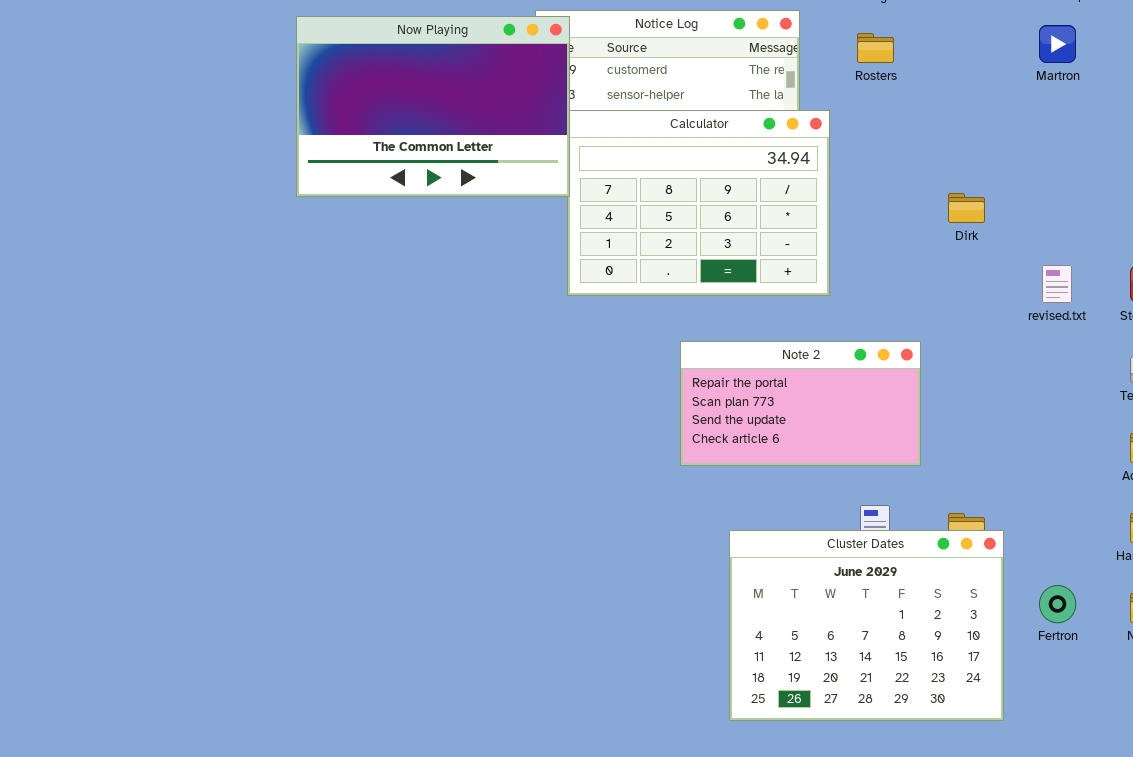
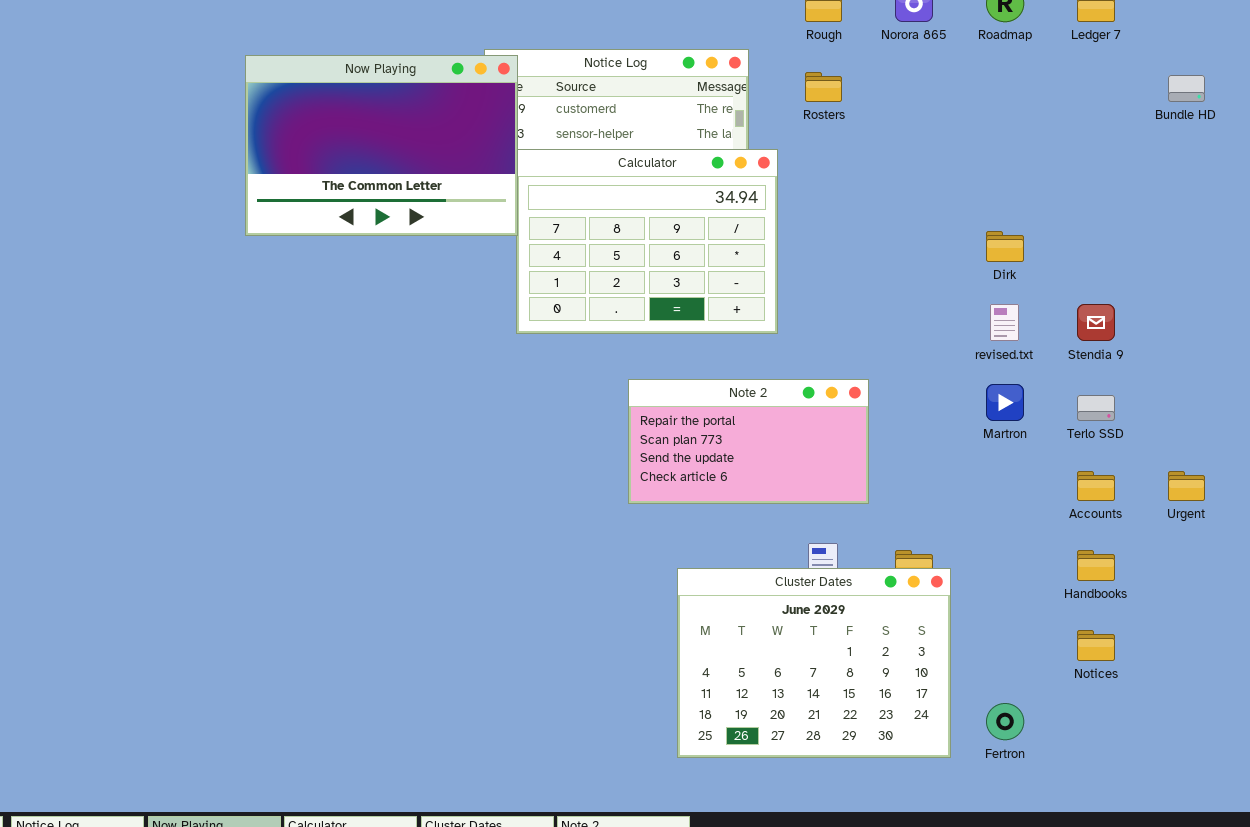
Martron: [1039,25,1076,63] -> [986,384,1024,421], moved
Dirk: [948,193,985,223] -> [986,231,1024,262], moved
Fertron: [1039,585,1076,623] -> [986,703,1024,740], moved

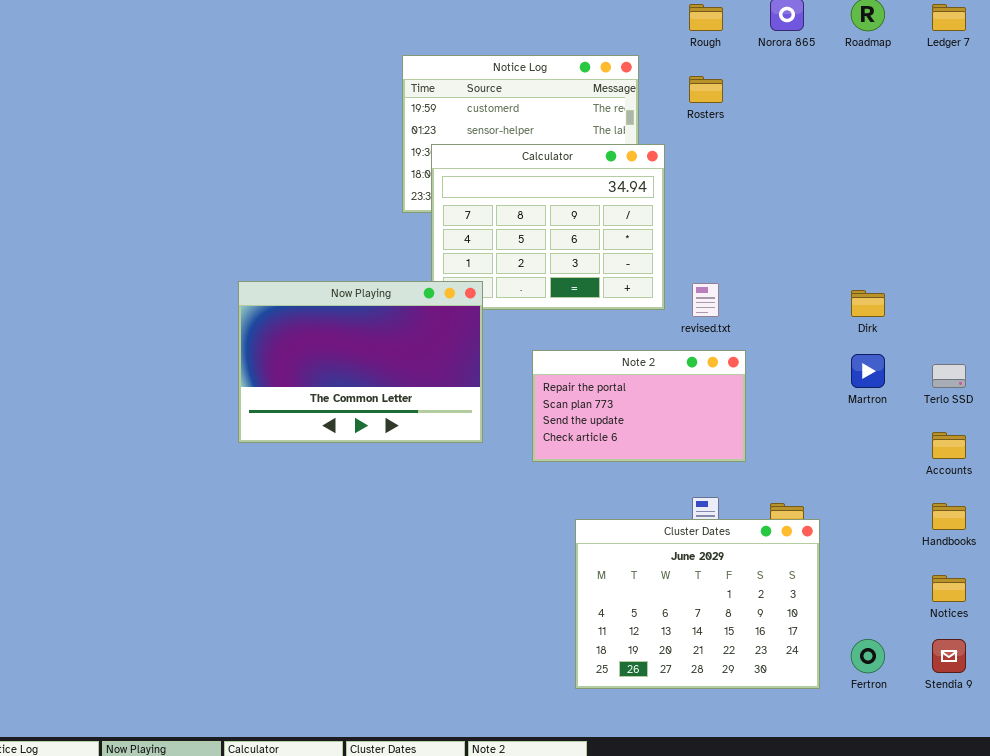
Now Playing: [245,55,518,236] -> [238,281,483,443], moved
Dirk: [986,231,1024,262] -> [851,290,885,317], moved
revised.txt: [990,304,1019,341] -> [692,283,719,317], moved
Stendia 9: [1077,304,1115,341] -> [932,639,966,673], moved

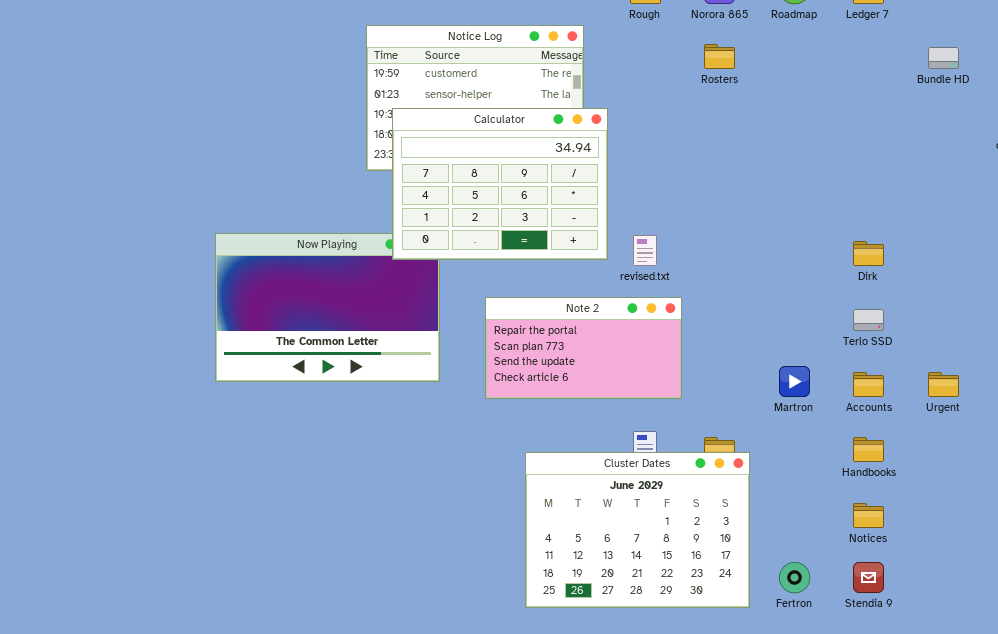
Rosters: [689,76,723,103] -> [704,44,735,69], moved
Calculator: [431,144,665,310] -> [392,108,608,260], raised
Dirk: [851,290,885,317] -> [853,241,884,266], moved
Martron: [851,354,885,388] -> [779,366,810,397], moved

